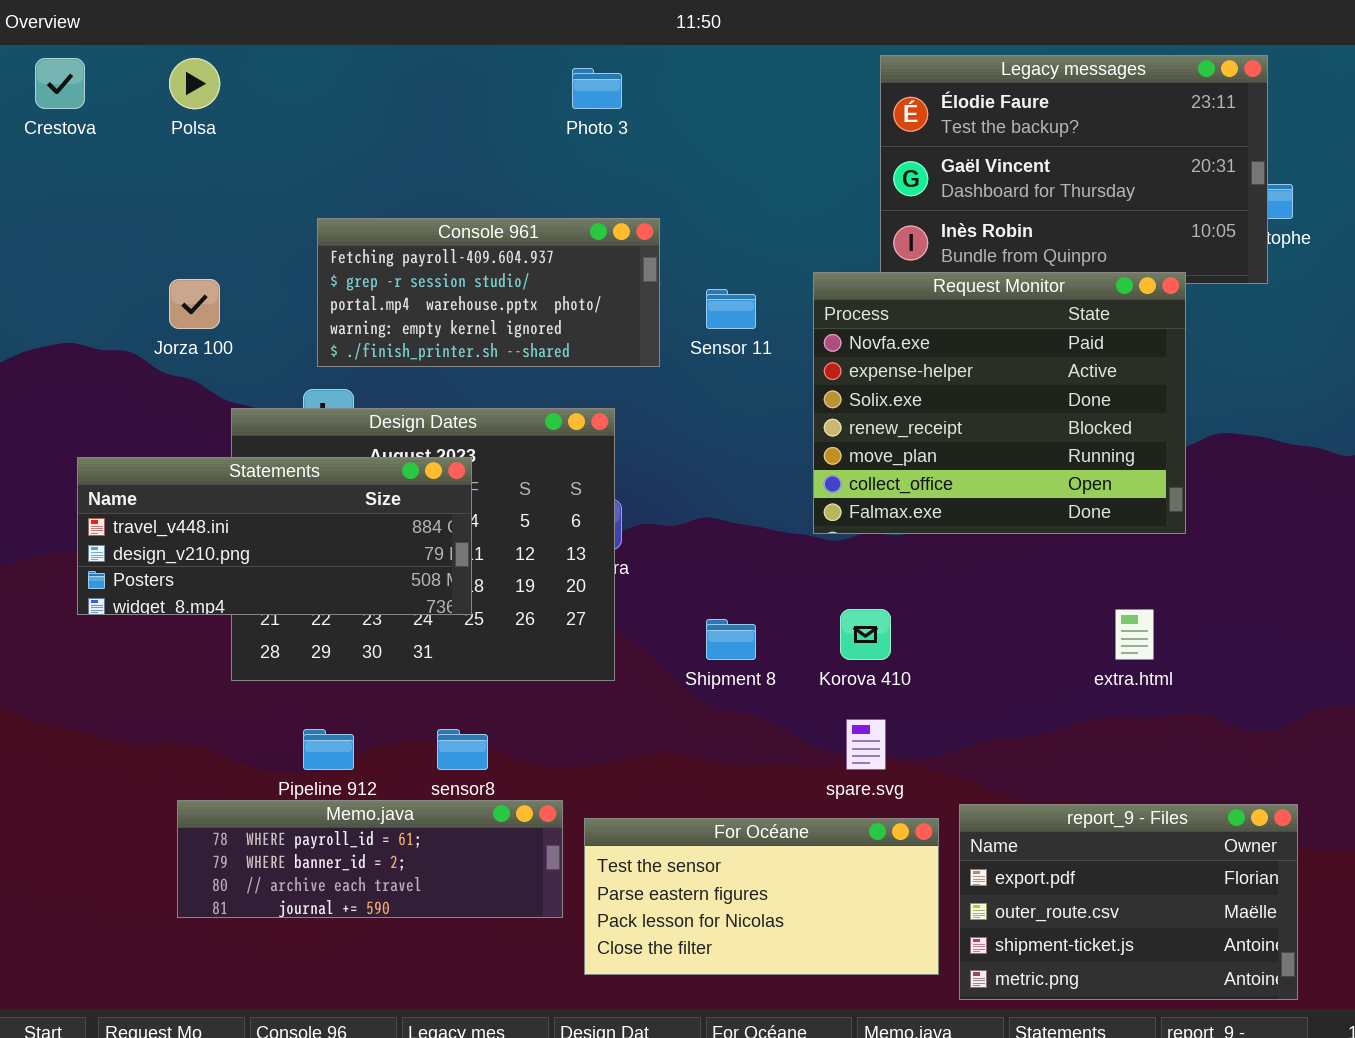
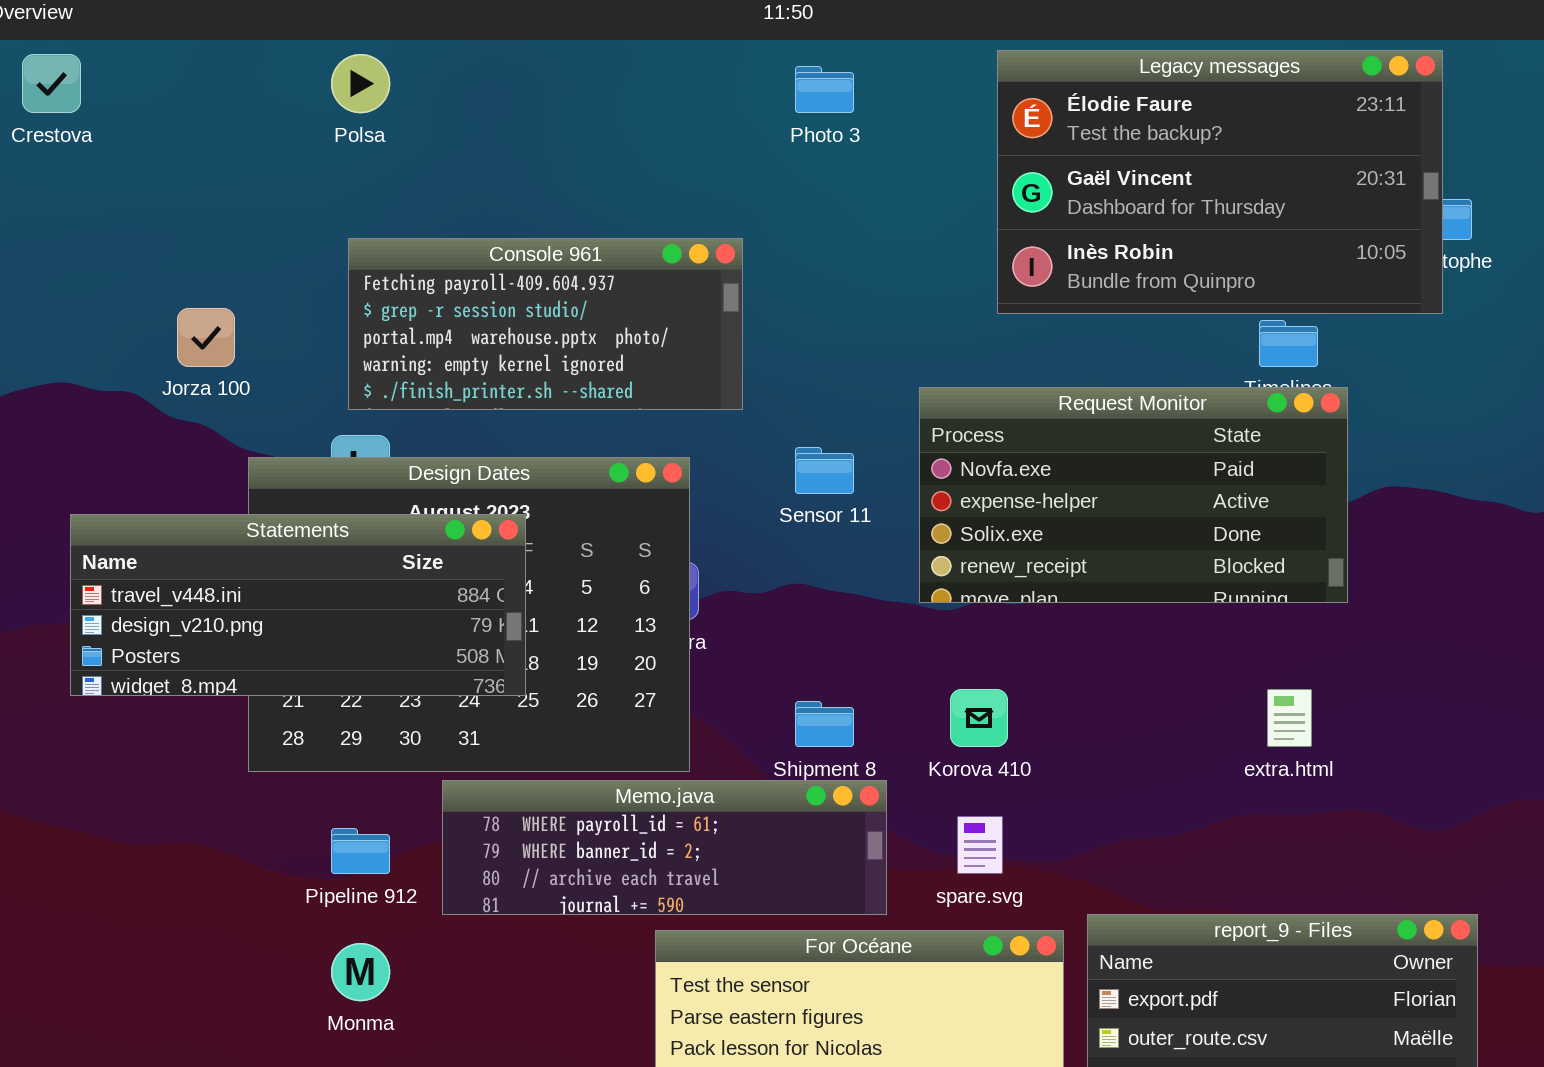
Polsa: [169,58,220,109] -> [331,54,390,113], moved
Photo 3: [572,68,622,109] -> [795,66,854,113], moved
Request Monitor: [813,272,1186,534] -> [919,387,1348,603], resized
Sensor 11: [706,289,756,329] -> [795,447,854,494], moved
Memo.java: [177,800,563,918] -> [442,780,887,915], moved

